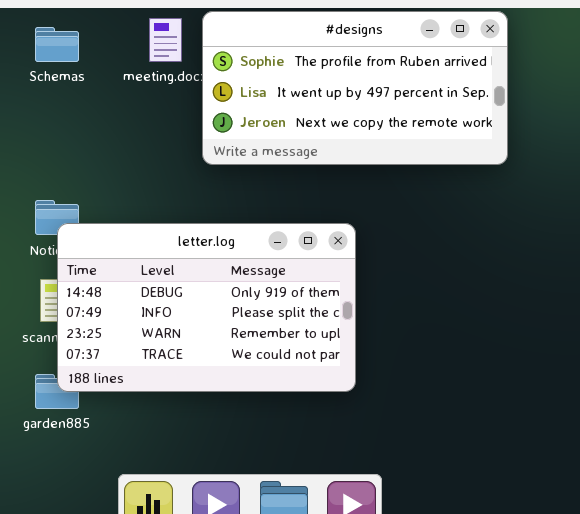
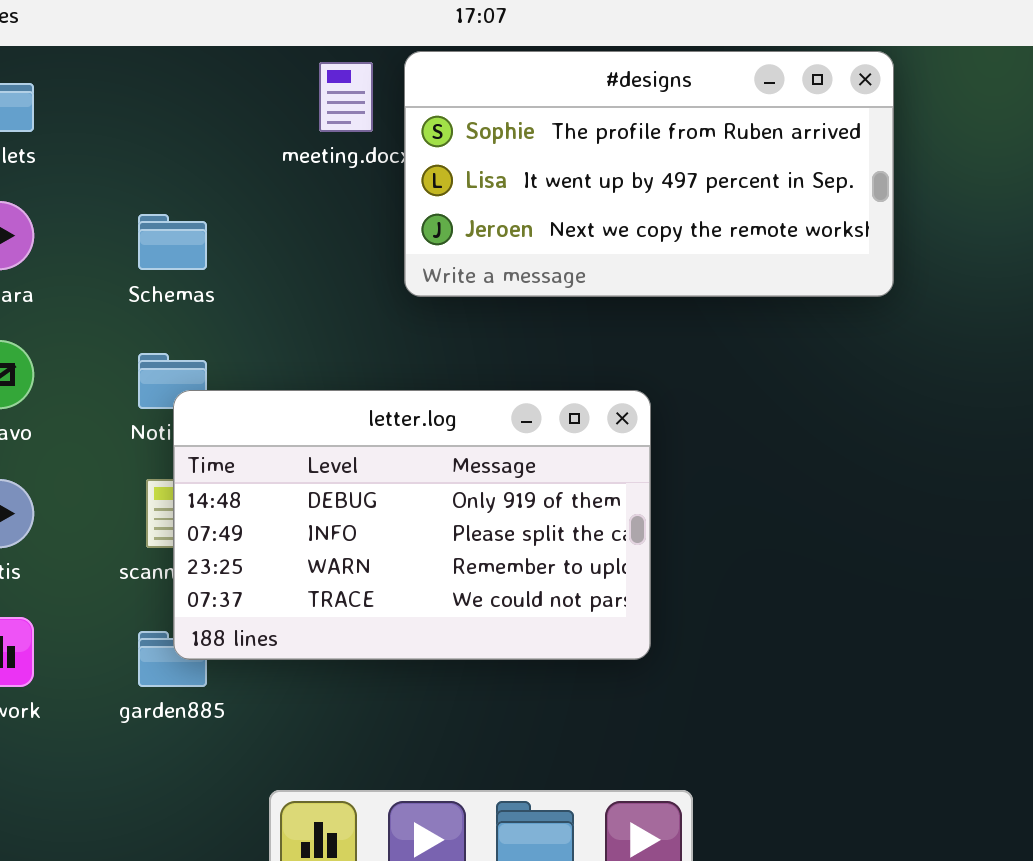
Schemas: [35,27,79,62] -> [138,214,207,270], moved

